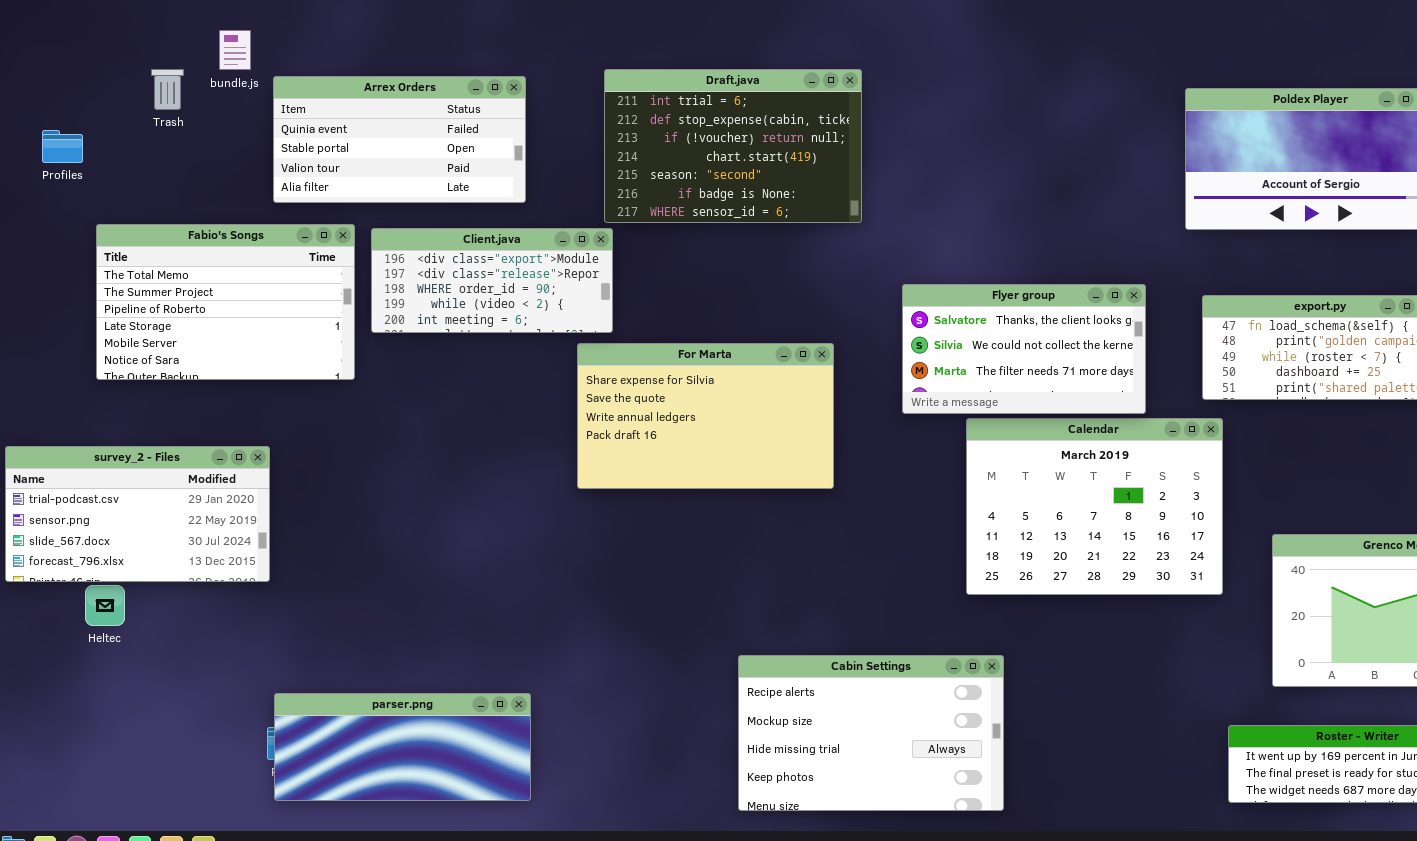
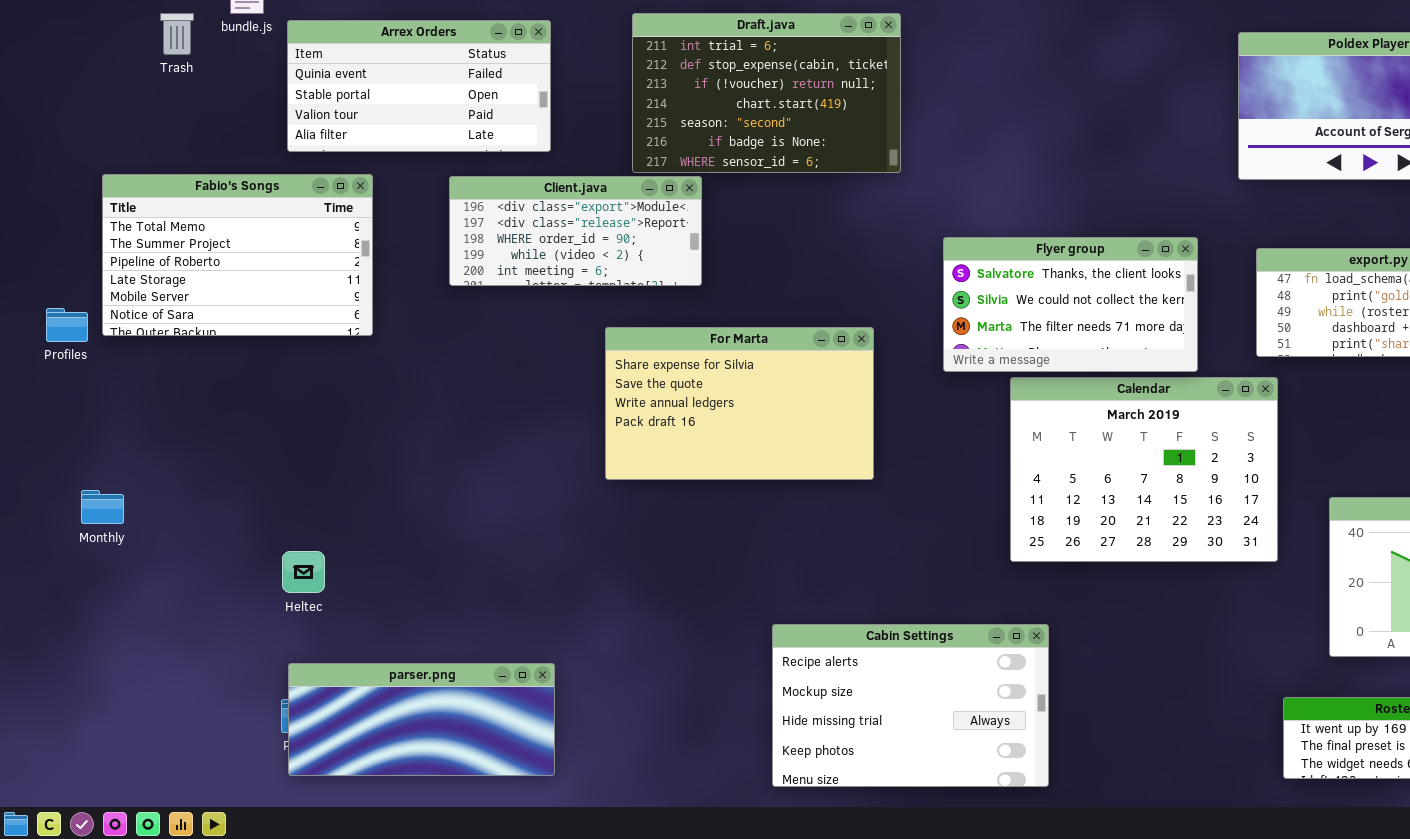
Profiles: [42,130,83,163] -> [46,308,88,342], moved
Client.java: [371,228,613,333] -> [449,176,702,286], moved
For Marta: [577,343,834,489] -> [605,327,874,480], moved
survey_2 - Files: [5,446,270,582] -> none, closed
Heltec: [85,585,125,626] -> [282,551,325,593], moved

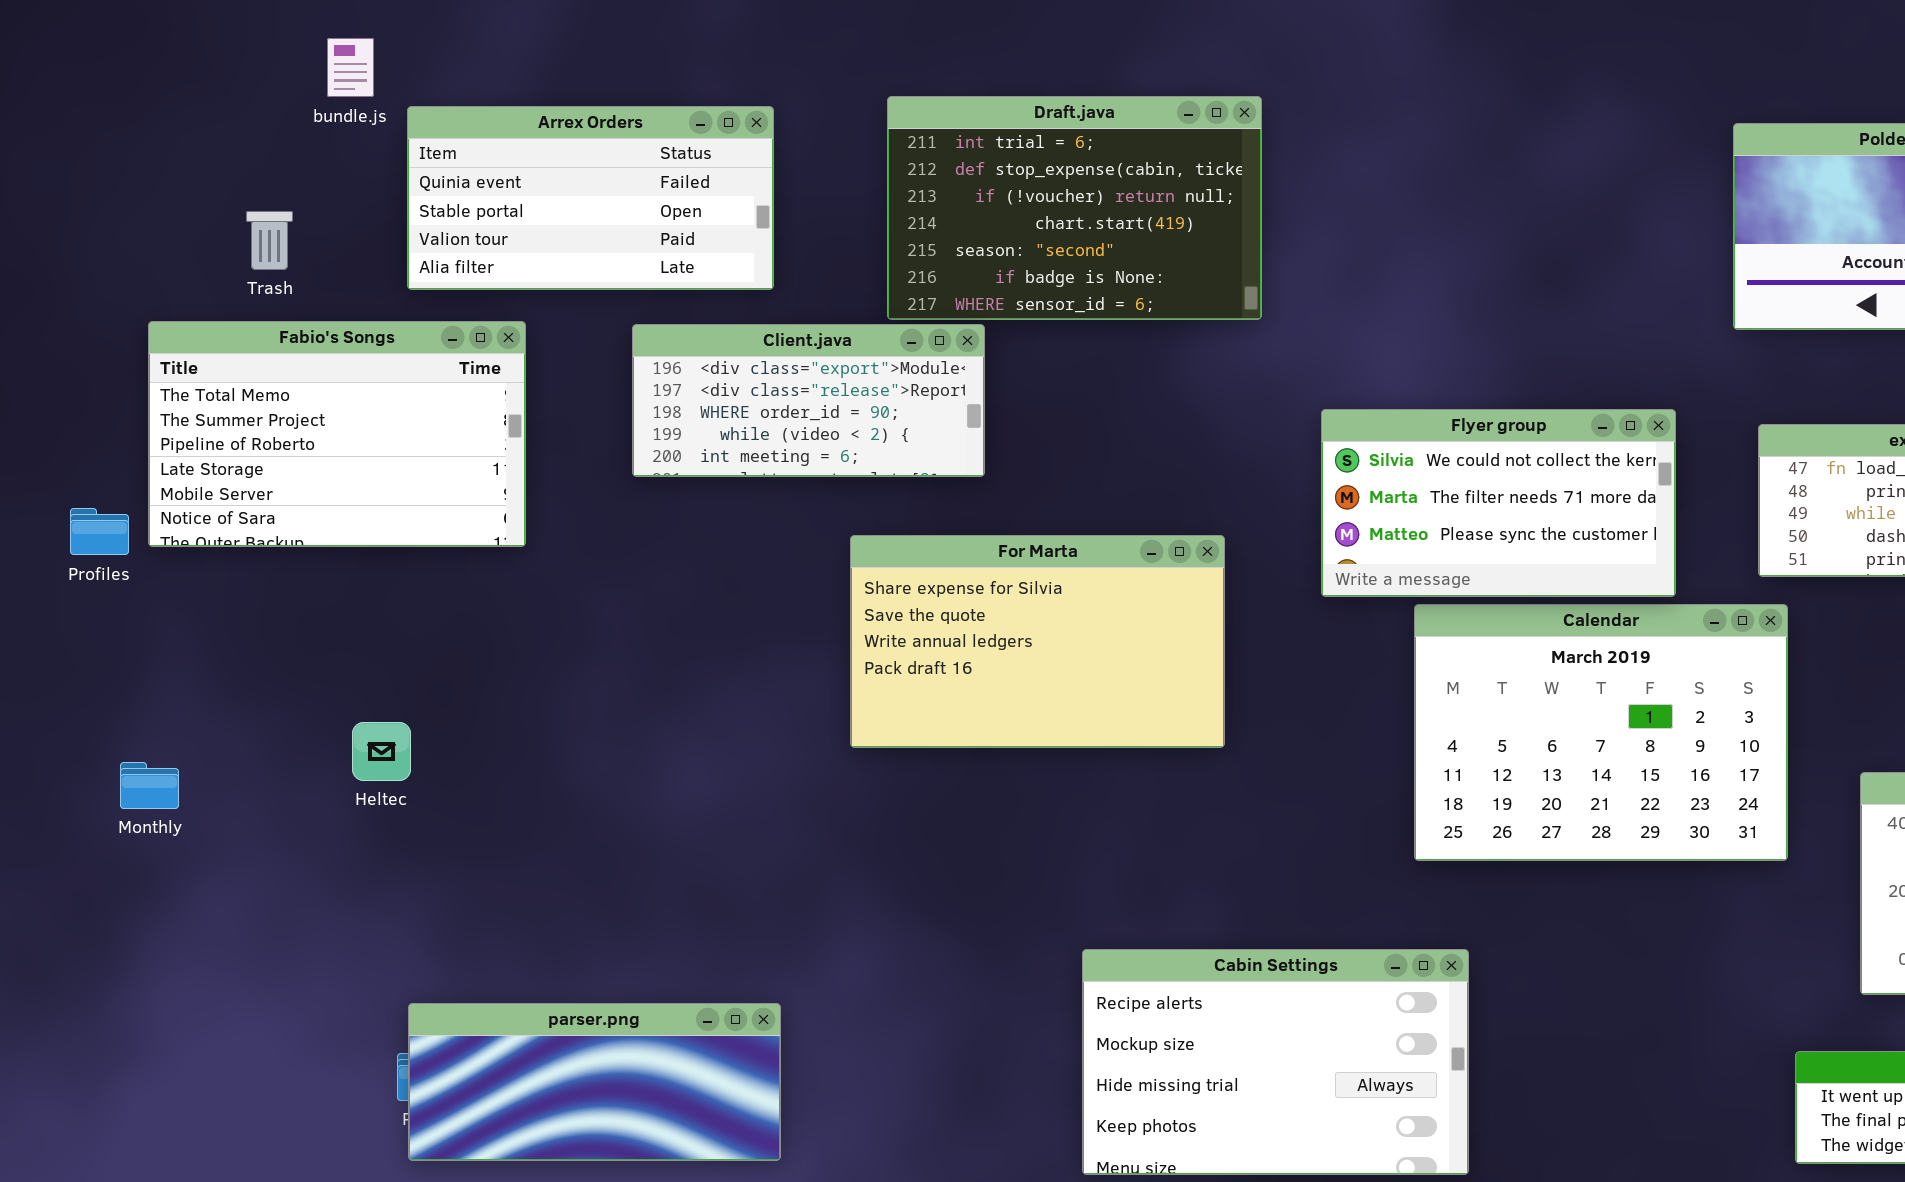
Trash: [160,13,194,55] -> [246,211,293,270], moved
Flyer group: [943,237,1198,372] -> [1321,409,1676,597], scrolled down 1 row
Heltec: [282,551,325,593] -> [352,722,411,781], moved

